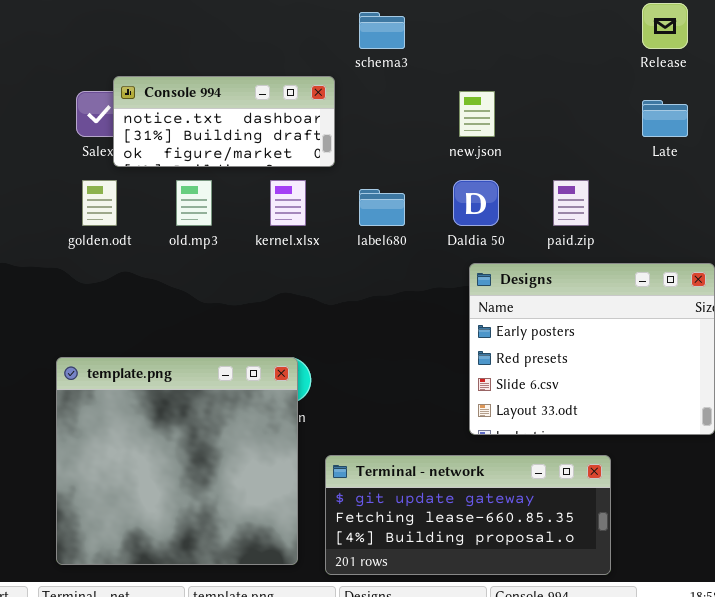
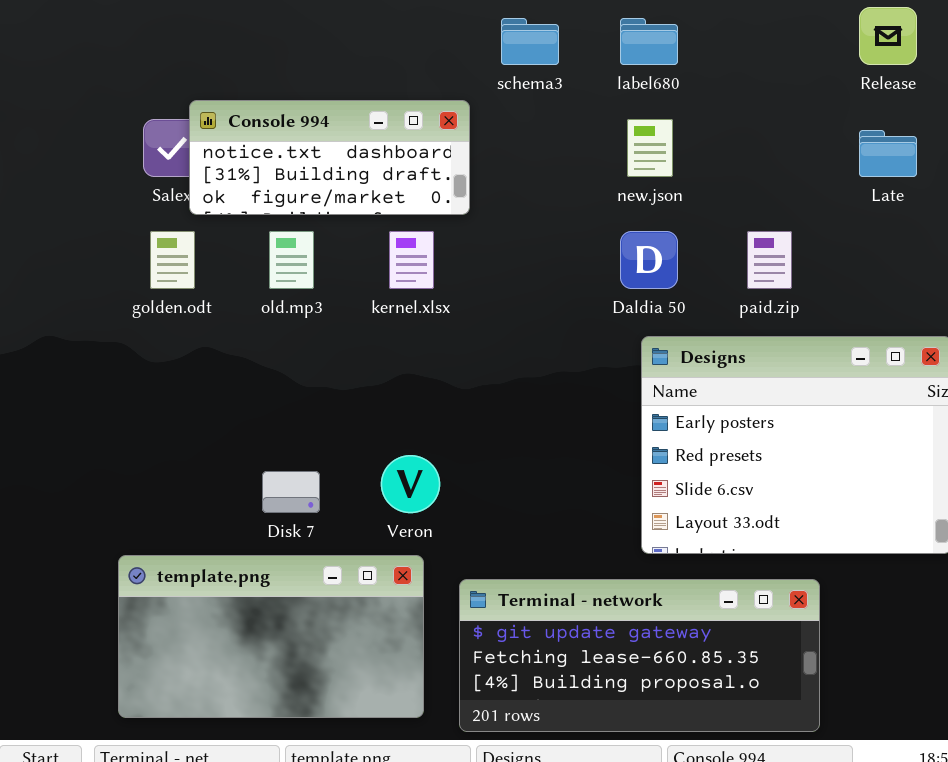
label680: [359,189,405,226] -> [620,18,678,65], moved
template.png: [56,357,298,565] -> [118,555,424,718], resized

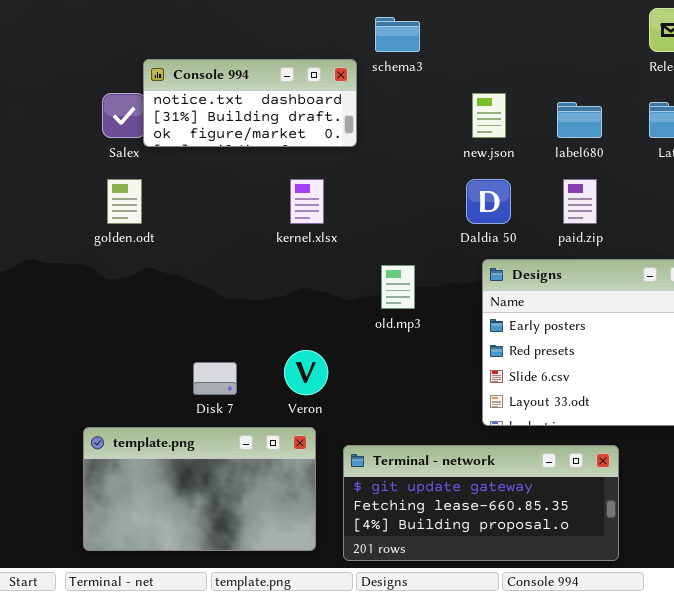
label680: [620,18,678,65] -> [557,102,602,138], moved
Console 994: [189,100,470,215] -> [143,59,357,147], moved
old.mp3: [269,231,314,289] -> [381,265,415,309], moved

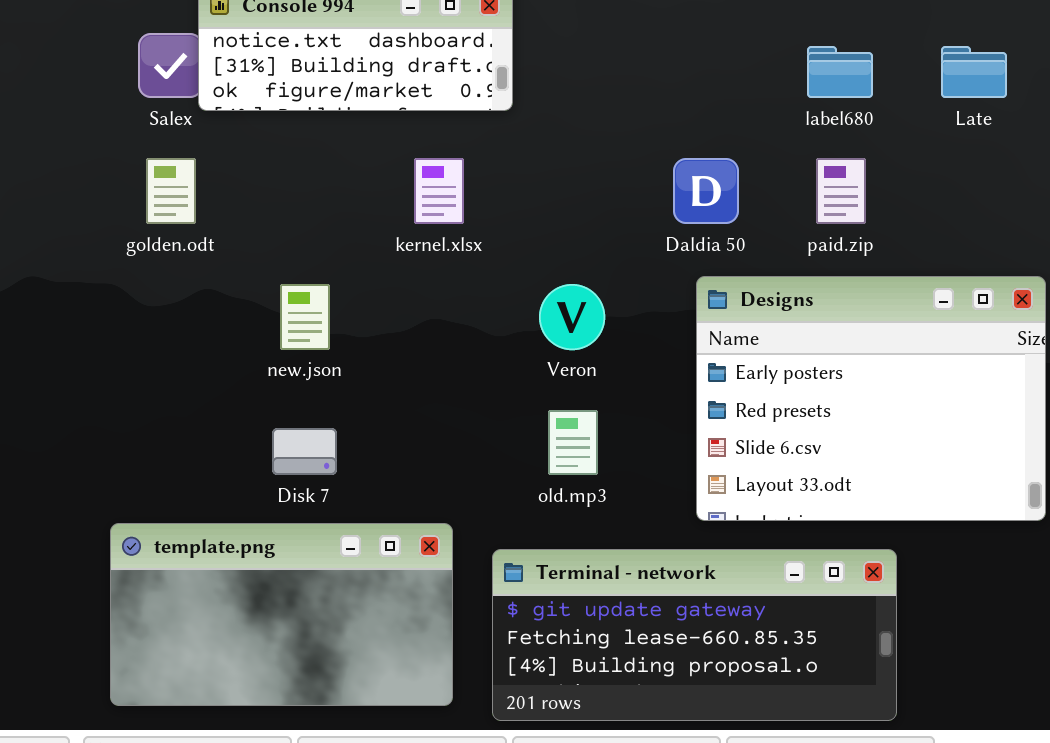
new.json: [472,93,506,138] -> [280,284,330,350], moved
old.mp3: [381,265,415,309] -> [548,410,598,475], moved
Veron: [284,350,328,395] -> [539,284,605,350], moved

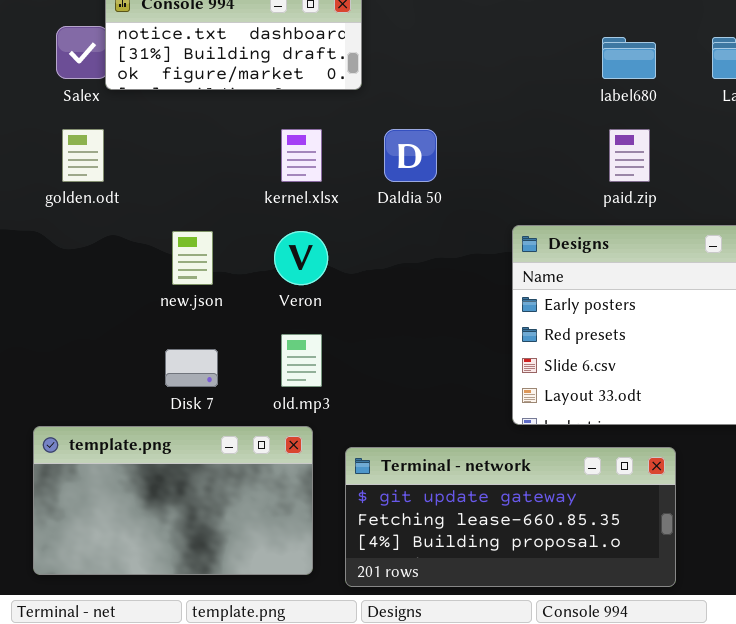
Daldia 50: [673,158,739,224] -> [384,129,437,182], moved
Veron: [539,284,605,350] -> [274,231,328,285], moved
old.mp3: [548,410,598,475] -> [281,334,322,387], moved

